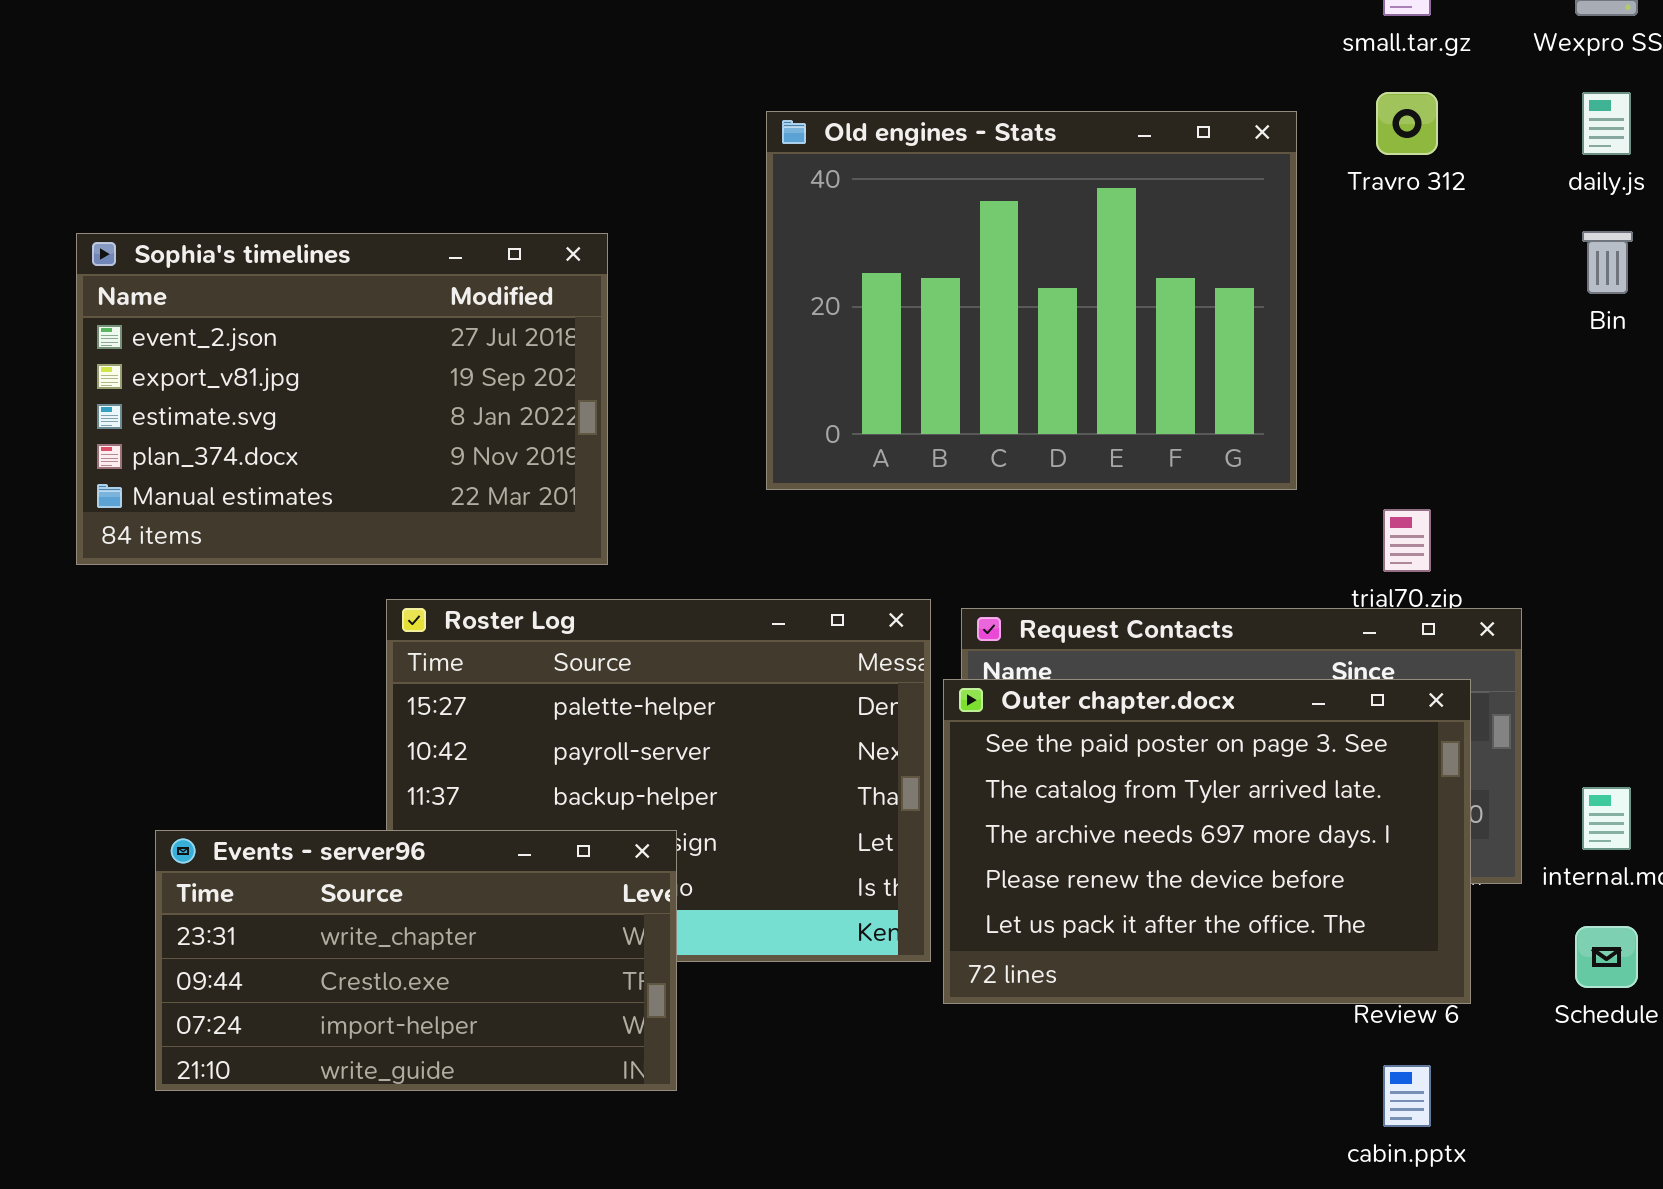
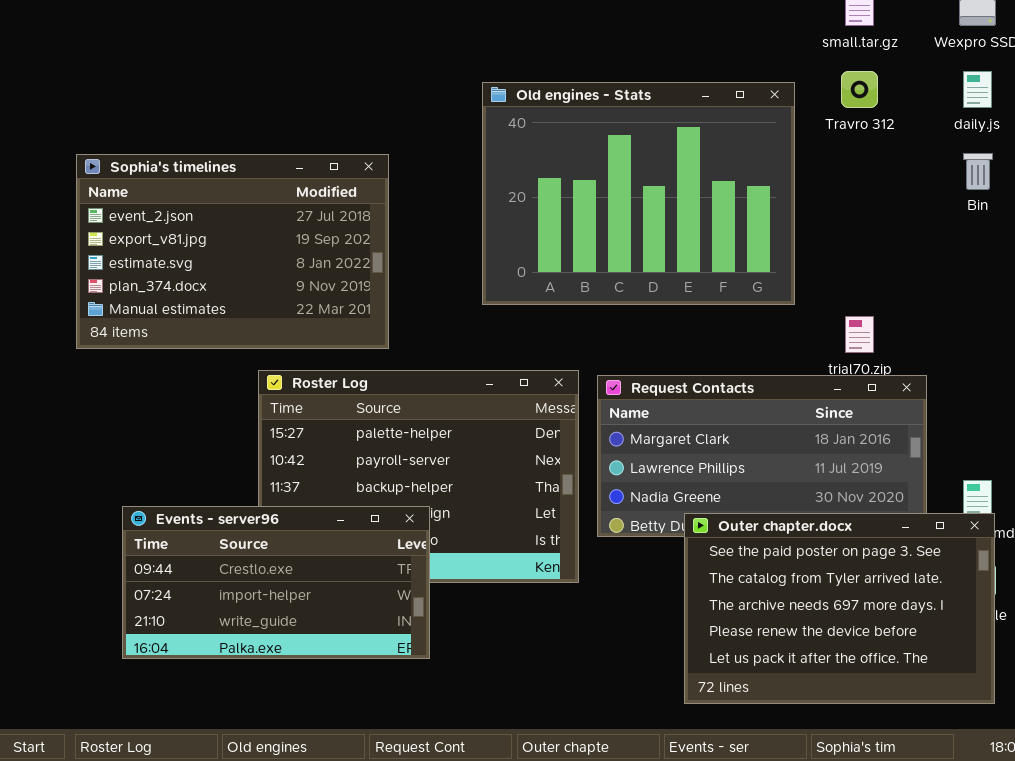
Outer chapter.docx: [943,679,1471,1004] -> [684,513,995,704], moved
Events - server96: [155,830,677,1091] -> [122,506,430,659], scrolled down 1 row

